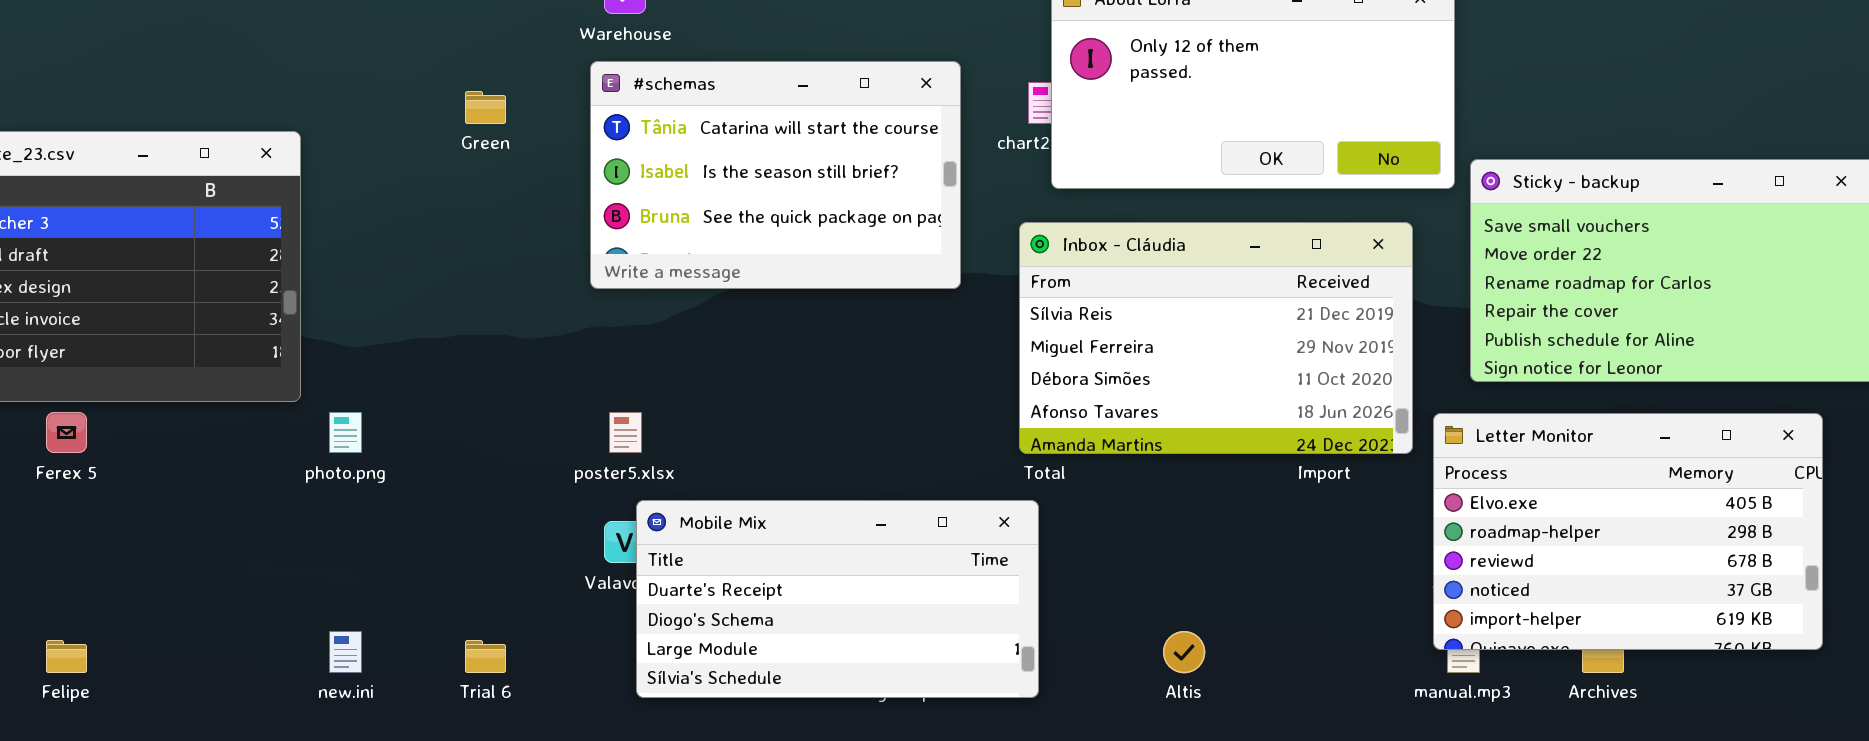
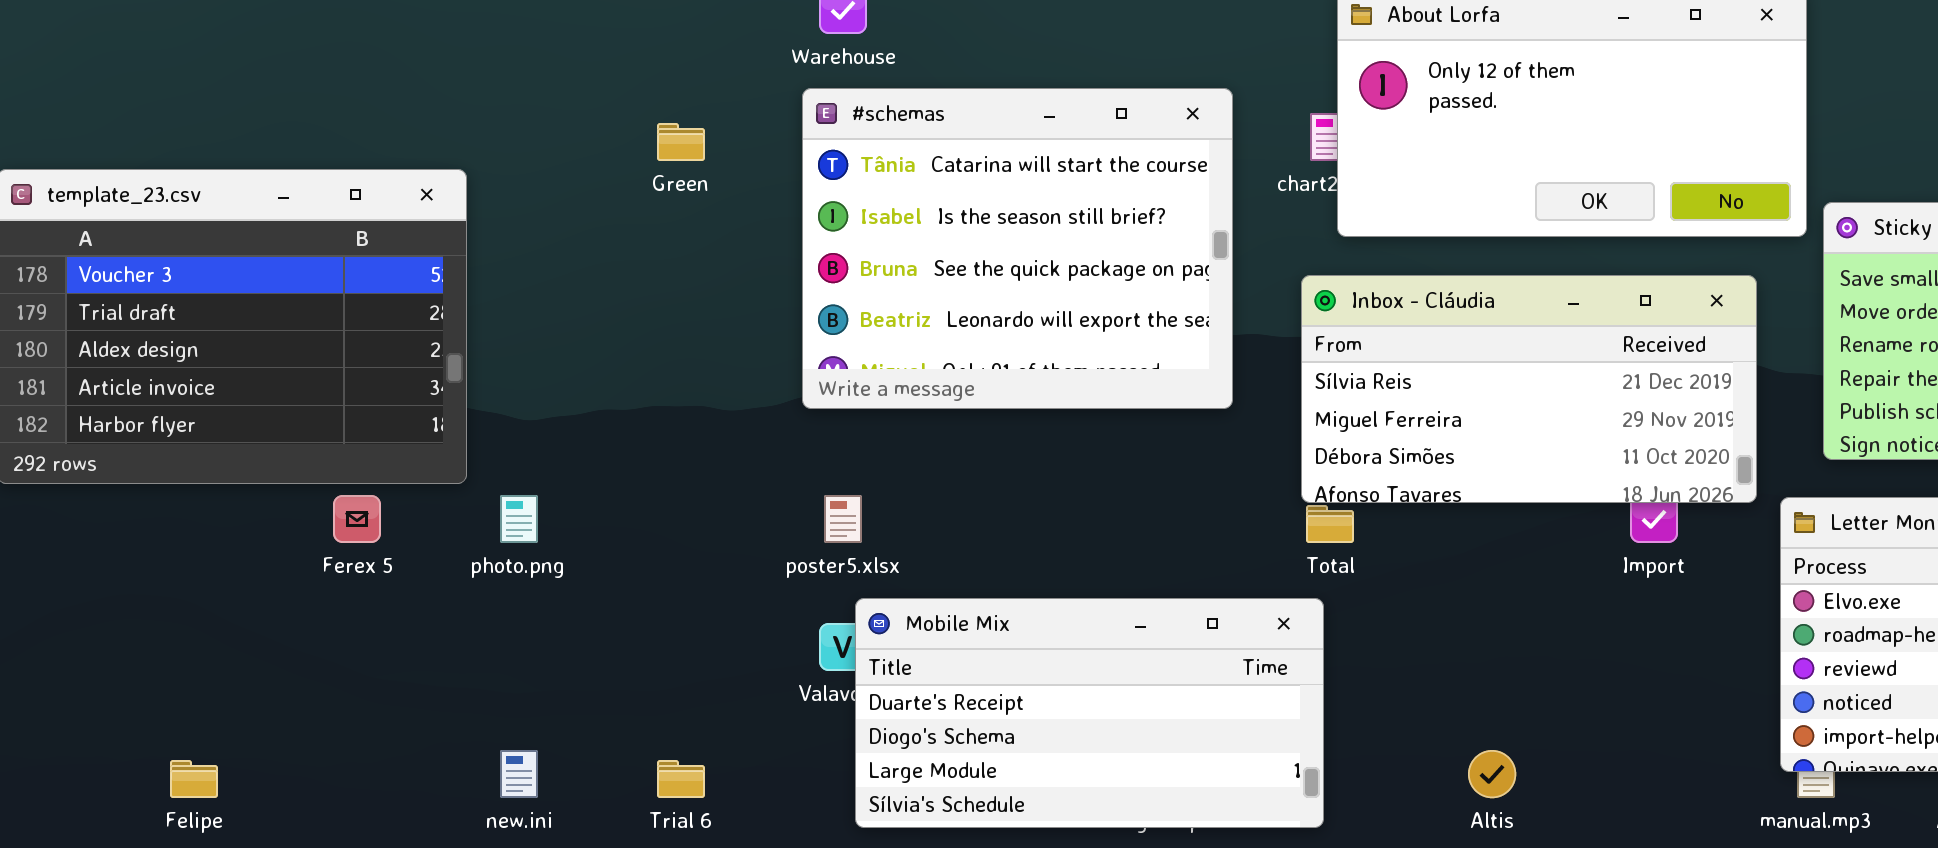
#schemas: [590,61,961,289] -> [802,88,1233,409], resized
Inbox - Cláudia: [1019,222,1413,454] -> [1301,275,1757,503], resized
Ferex 5: [46,412,87,453] -> [333,495,381,543], moved

